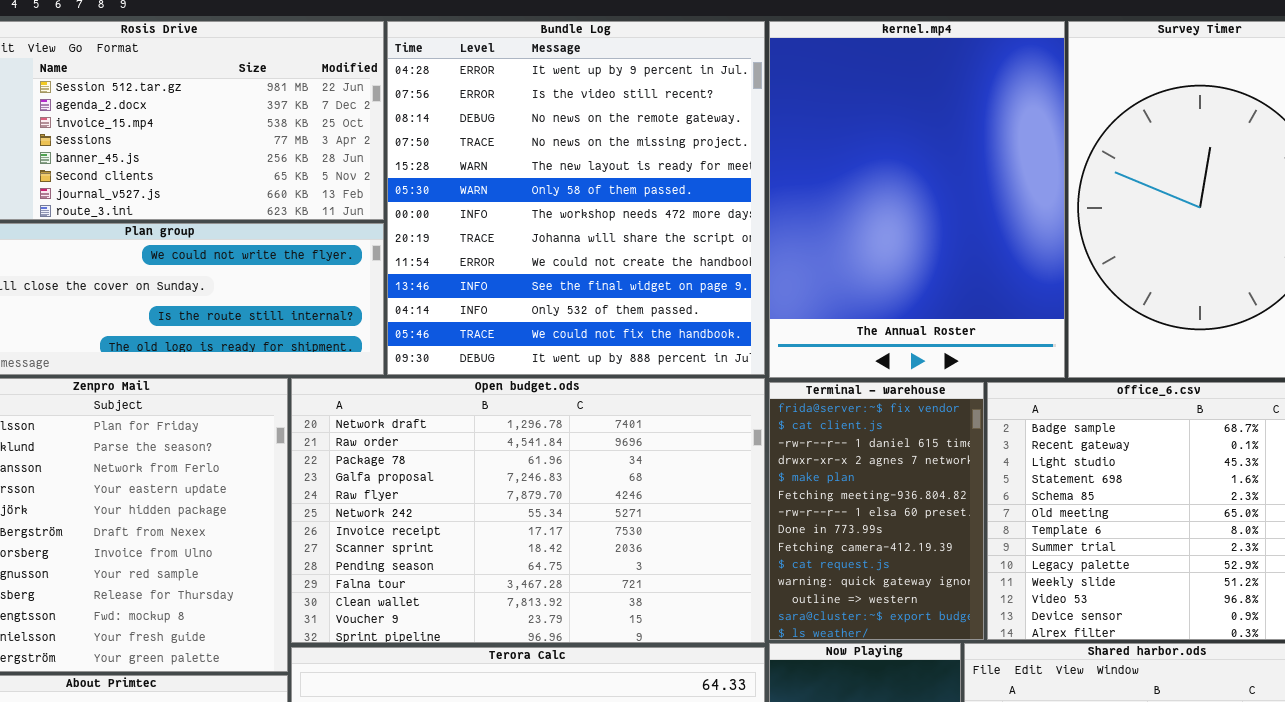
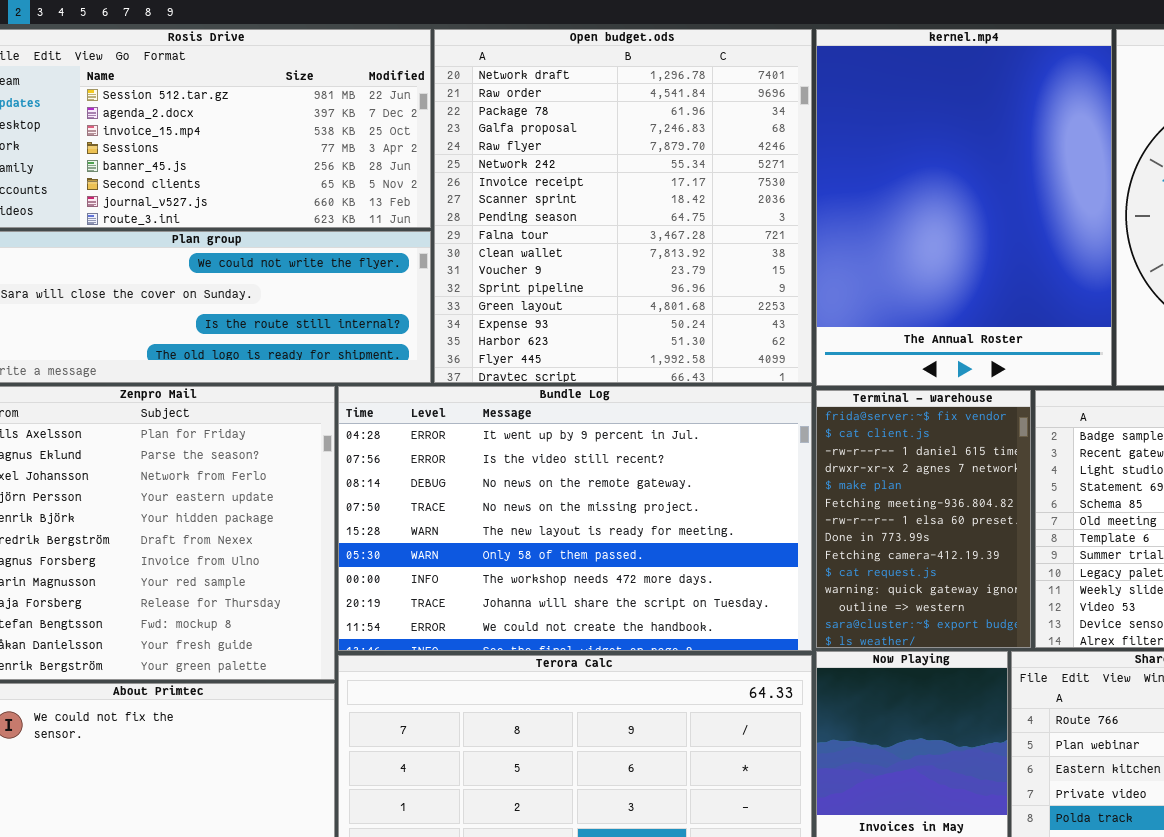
Bundle Log: [387,21,765,375] -> [338,386,812,651], moved, resized
Open budget.ods: [291,378,765,643] -> [434,29,812,383], moved, resized

